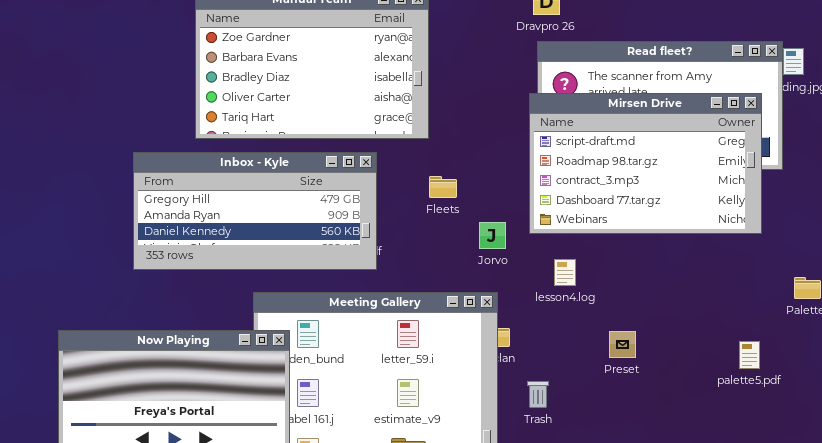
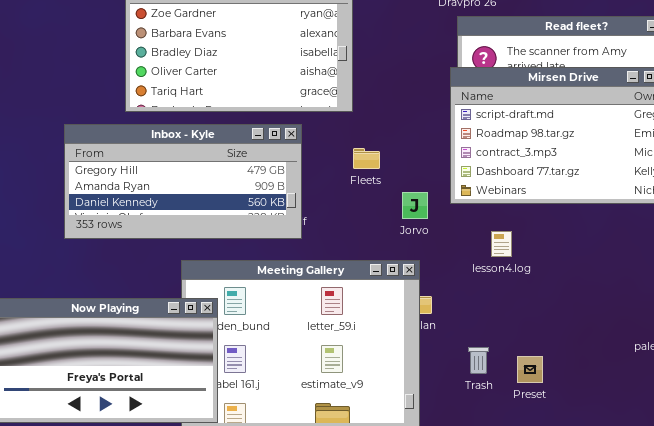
lesson4.log: [554,259,576,286] -> [491,231,512,257], moved
Preset: [609,331,636,358] -> [517,356,543,383], moved
Trash: [527,381,549,408] -> [468,347,489,374], moved

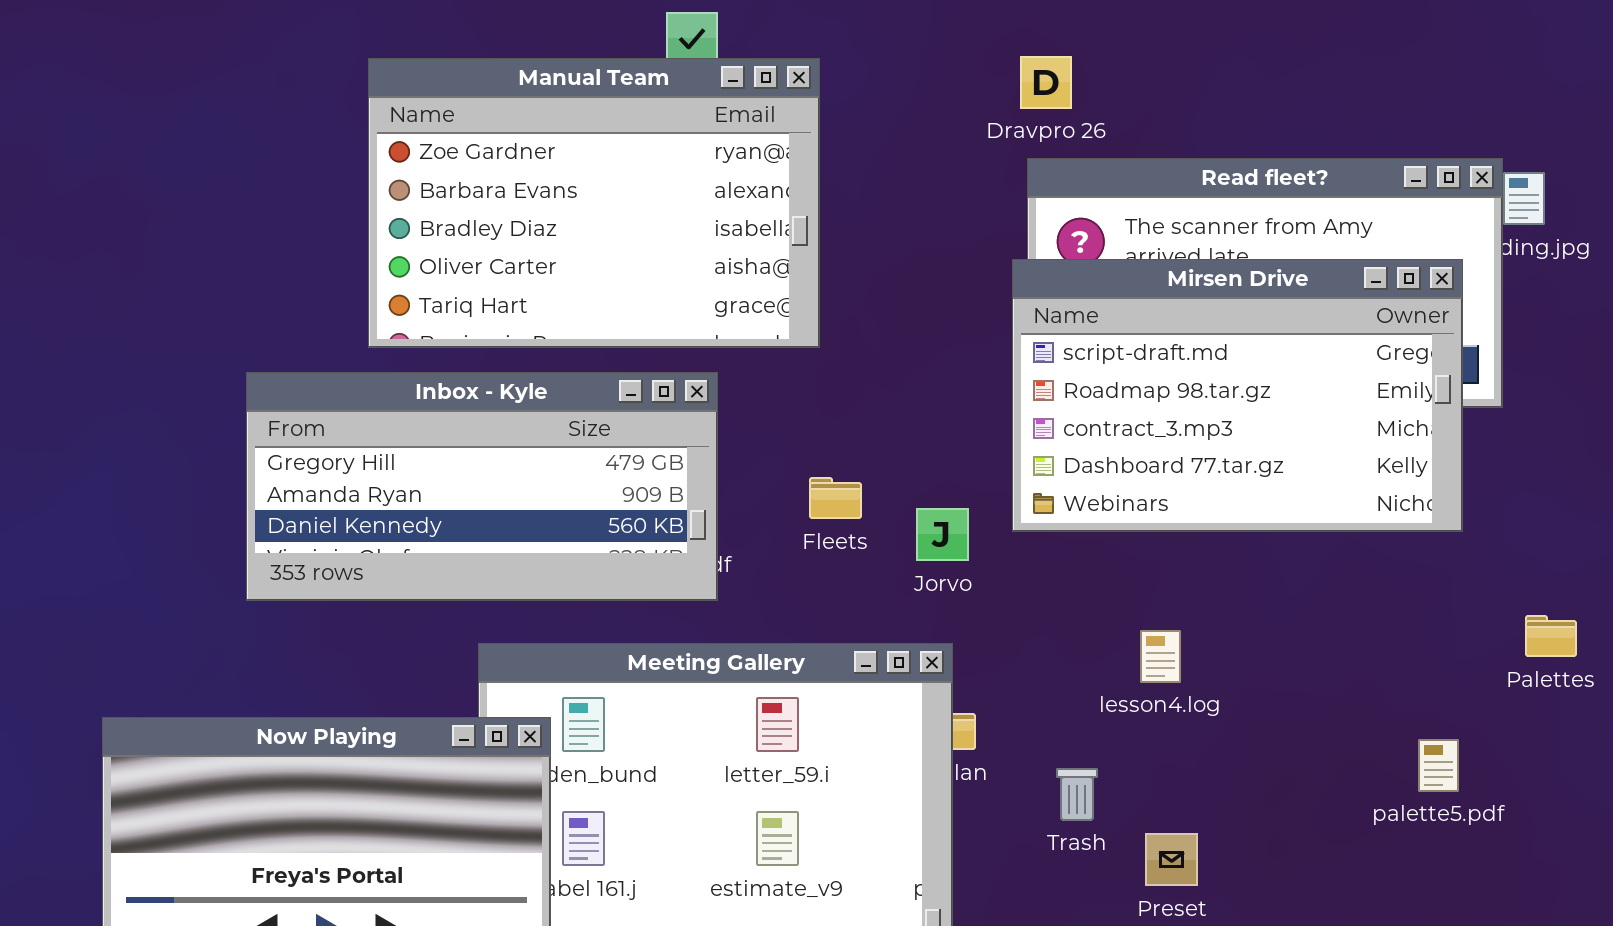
Fleets: [353,148,380,169] -> [809,477,862,519], moved
lesson4.log: [491,231,512,257] -> [1140,630,1181,683], moved
Trash: [468,347,489,374] -> [1056,768,1098,821], moved

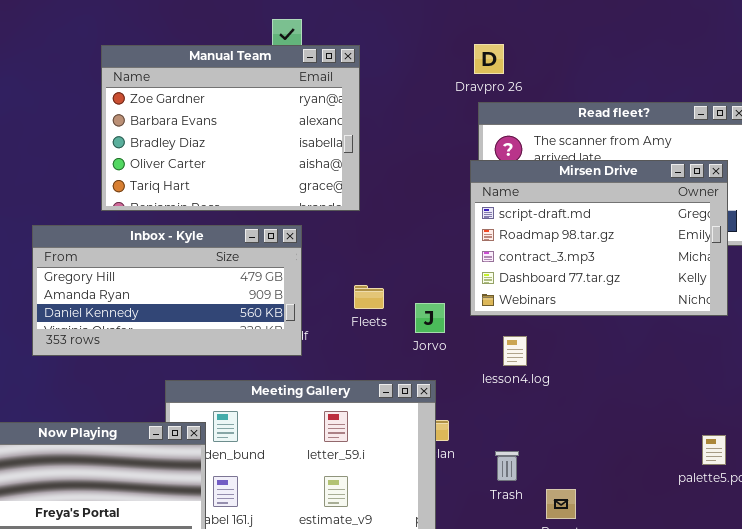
lesson4.log: [1140,630,1181,683] -> [503,336,527,366], moved

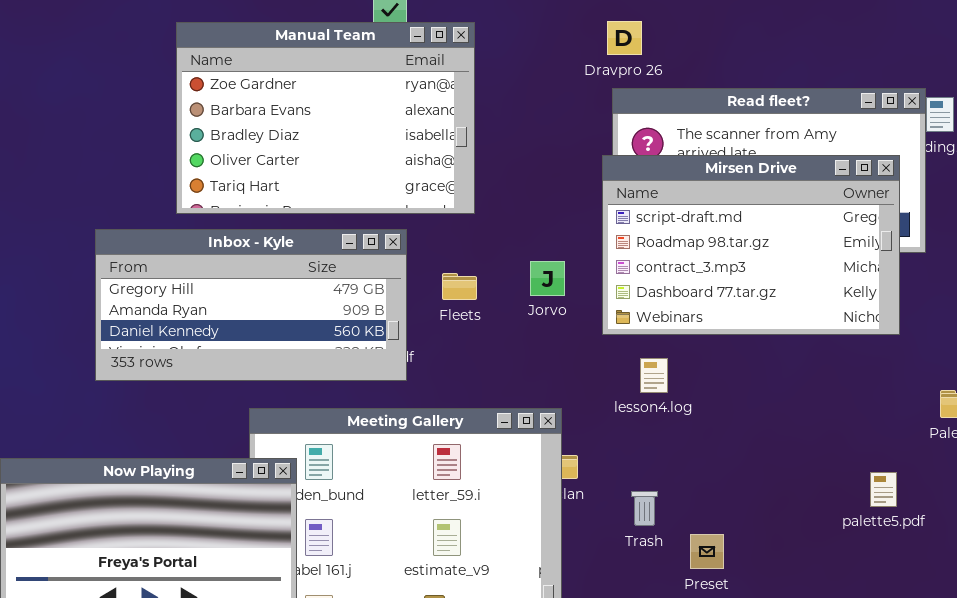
Fleets: [354,285,384,309] -> [442,273,477,300], moved
Jorvo: [415,303,445,333] -> [530,261,565,296], moved

